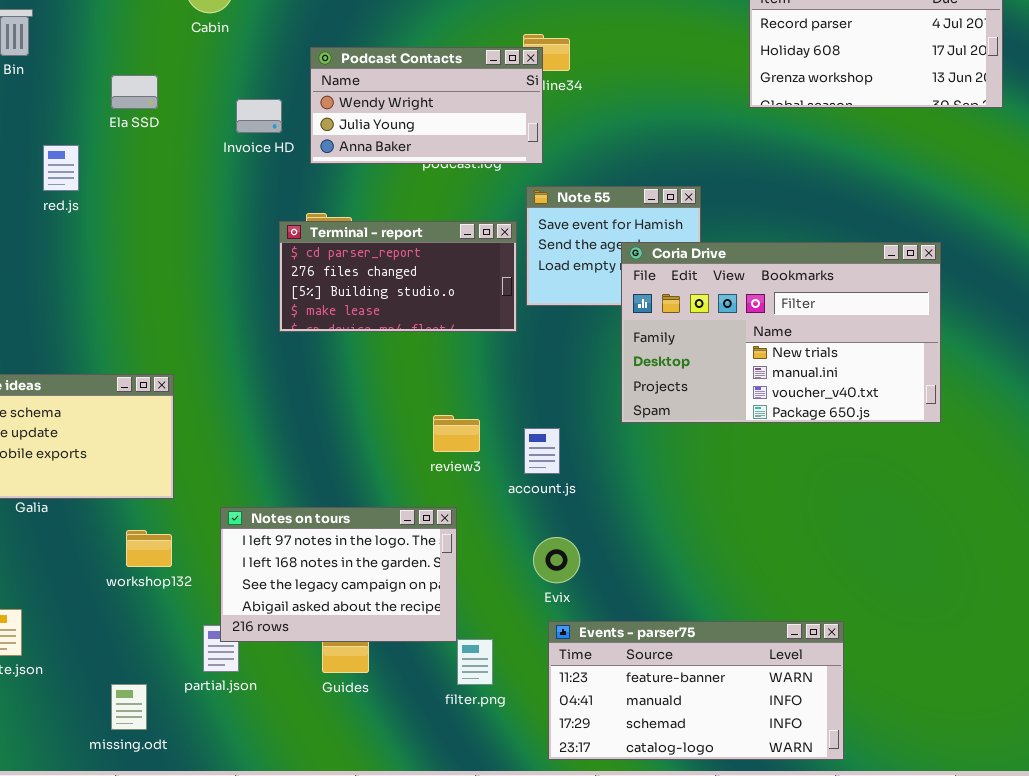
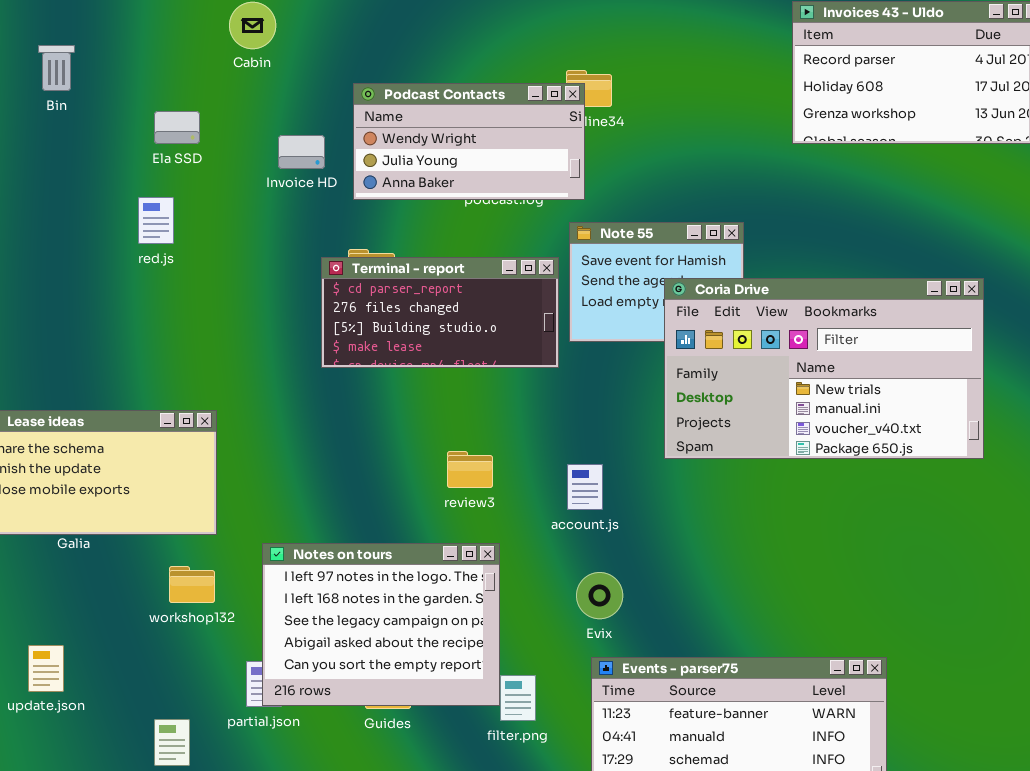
red.js: [43,145,79,191] -> [138,197,174,244], moved
review3: [433,415,480,452] -> [447,451,493,488], moved
Notes on tours: [220,507,457,642] -> [262,543,500,706], resized

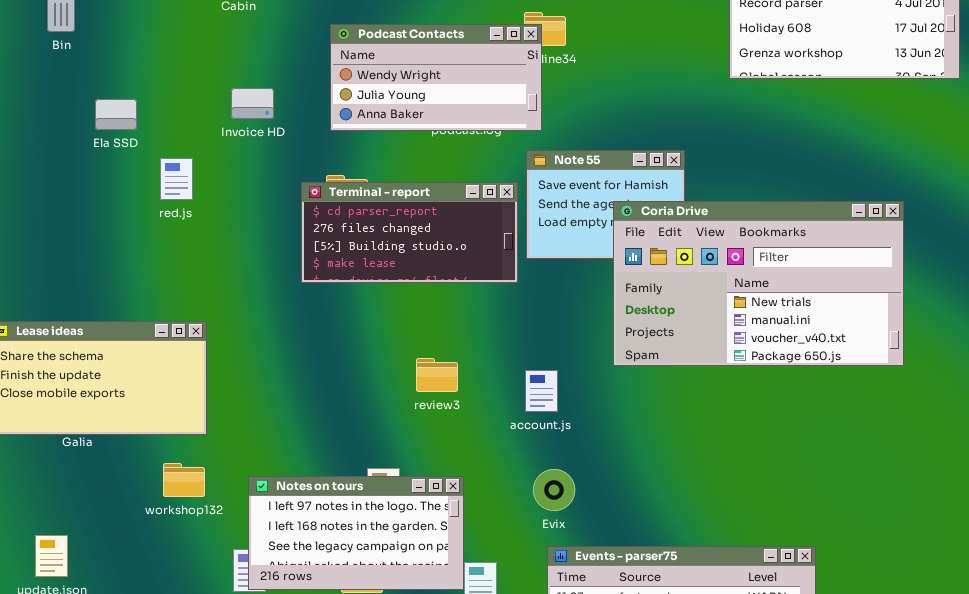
Ela SSD: [154,111,200,144] -> [95,99,137,130], moved
Invoice HD: [278,135,325,169] -> [231,88,274,119], moved
red.js: [138,197,174,244] -> [160,158,193,200], moved
Notes on tours: [262,543,500,706] -> [248,476,464,590], resized

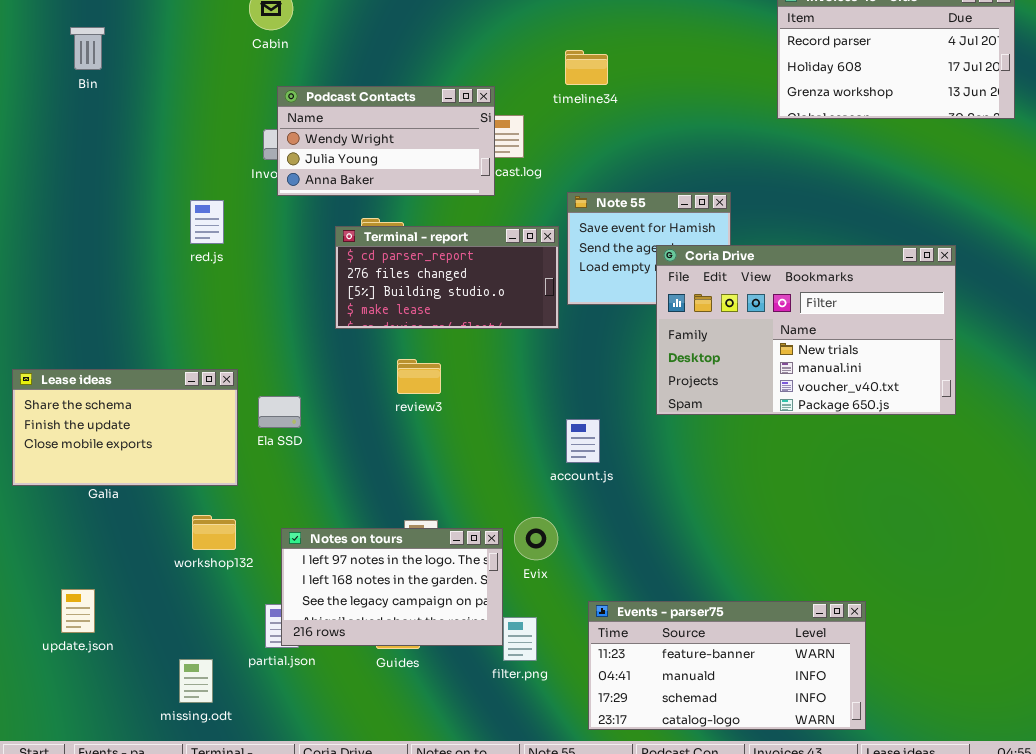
Podcast Contacts: [330,24,542,131] -> [277,86,495,196], moved
Ela SSD: [95,99,137,130] -> [258,396,301,428], moved
review3: [416,358,458,392] -> [397,359,441,394], moved
Evix: [533,469,575,511] -> [514,517,558,560], moved

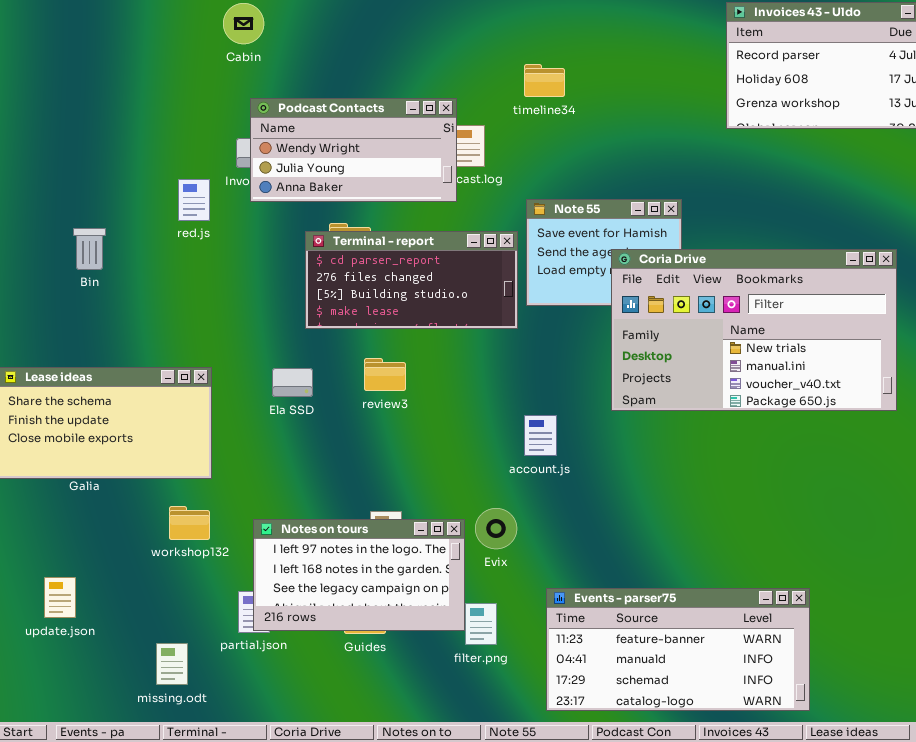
Bin: [70,27,105,70] -> [73,228,106,270], moved
red.js: [190,200,224,244] -> [178,179,210,221], moved
Ela SSD: [258,396,301,428] -> [272,368,313,397], moved

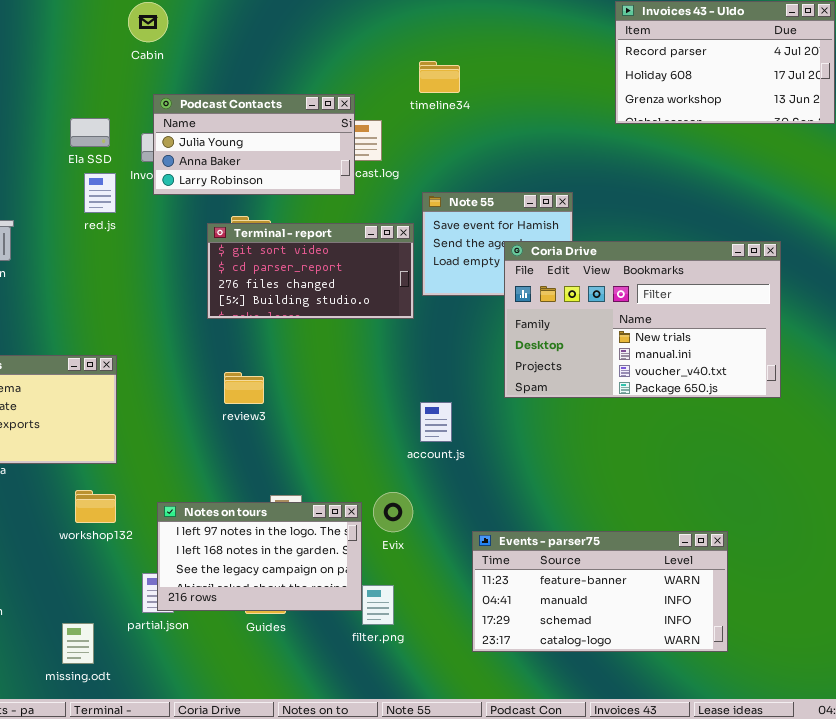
Podcast Contacts: [250,98,457,202] -> [153,94,355,195], scrolled down 1 row
Terminal - report: [305,231,518,329] -> [207,223,414,319], scrolled up 1 row
review3: [364,358,406,391] -> [224,372,264,404], moved
Ela SSD: [272,368,313,397] -> [70,118,110,147], moved
Events - parser75: [546,588,810,711] -> [472,531,728,652], moved

